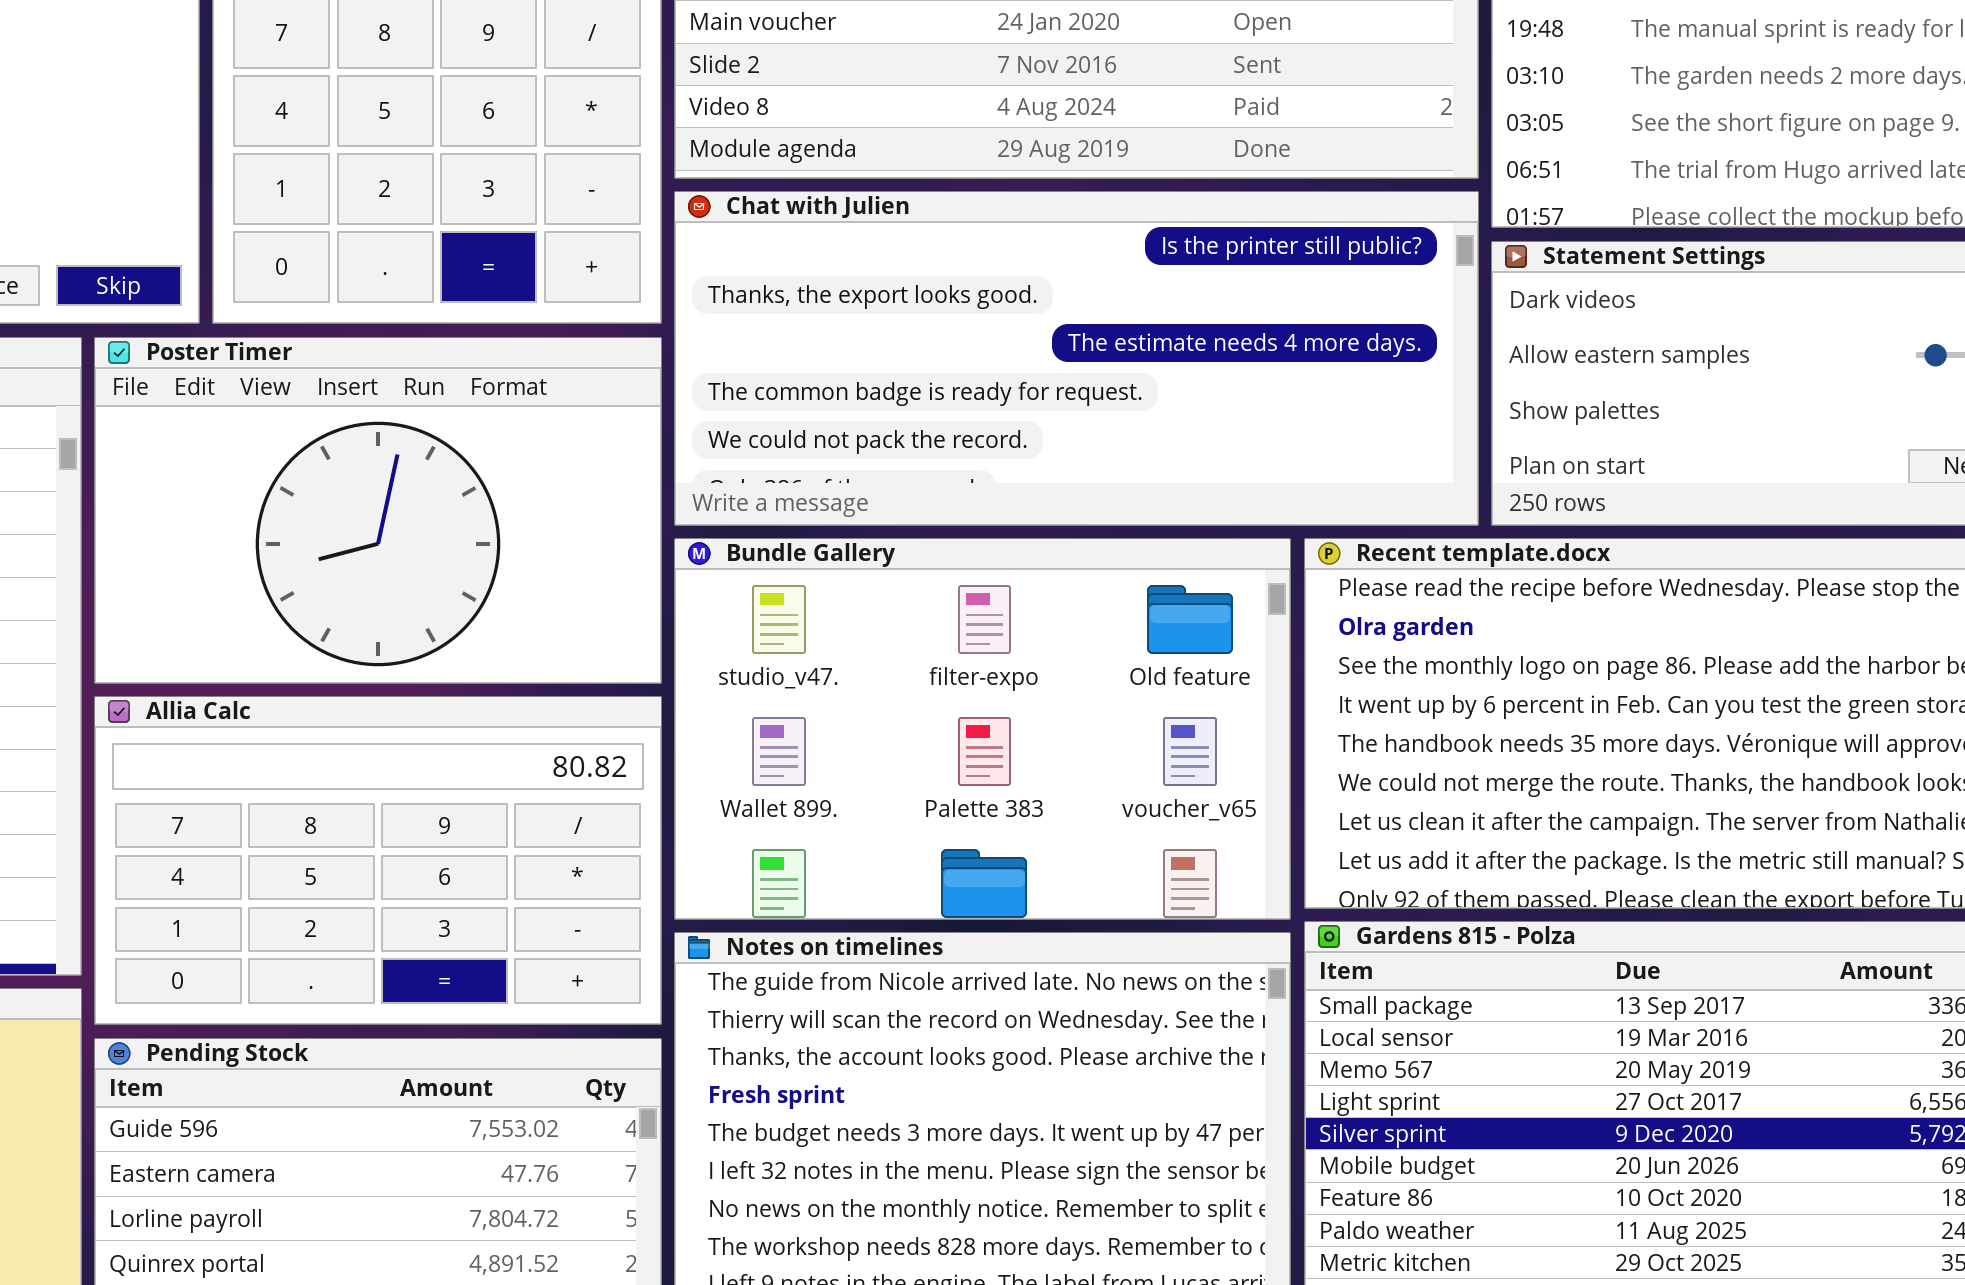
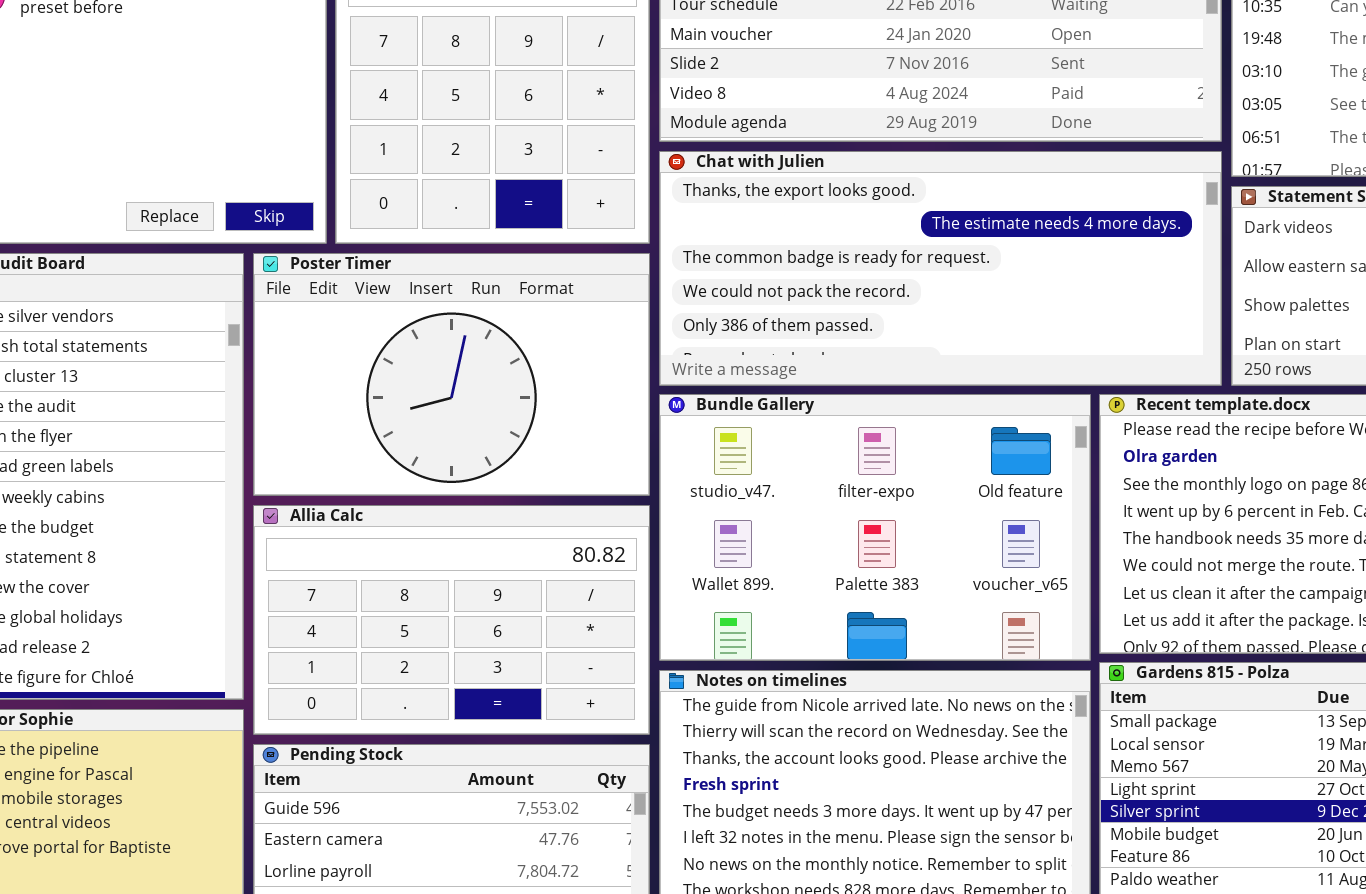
Chat with Julien: [674,191,1479,526] -> [659,151,1222,386], scrolled down 1 row

